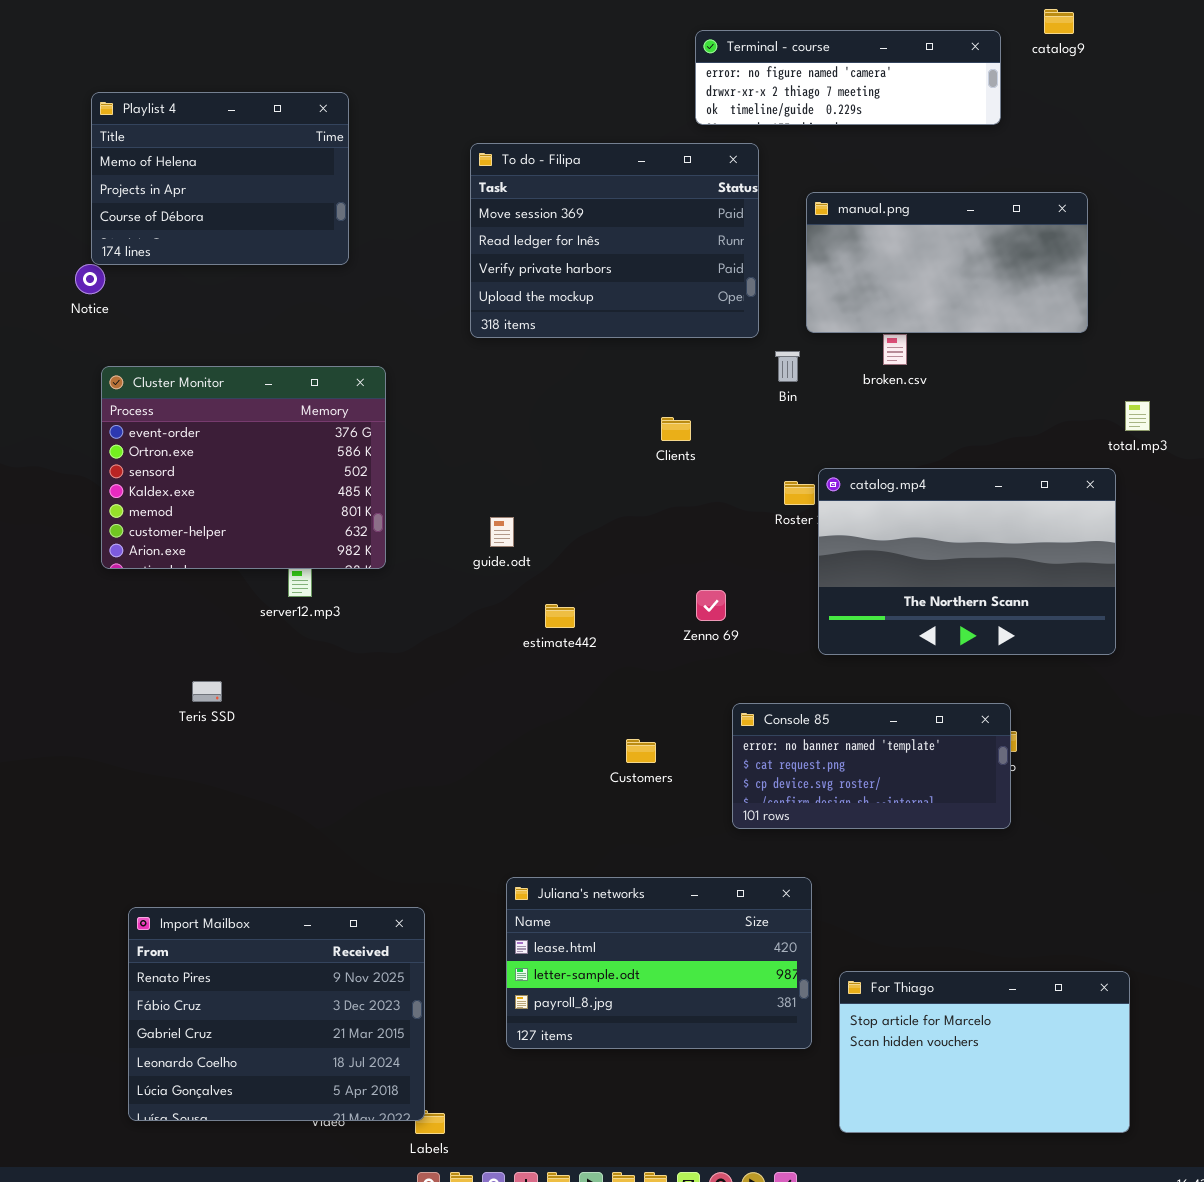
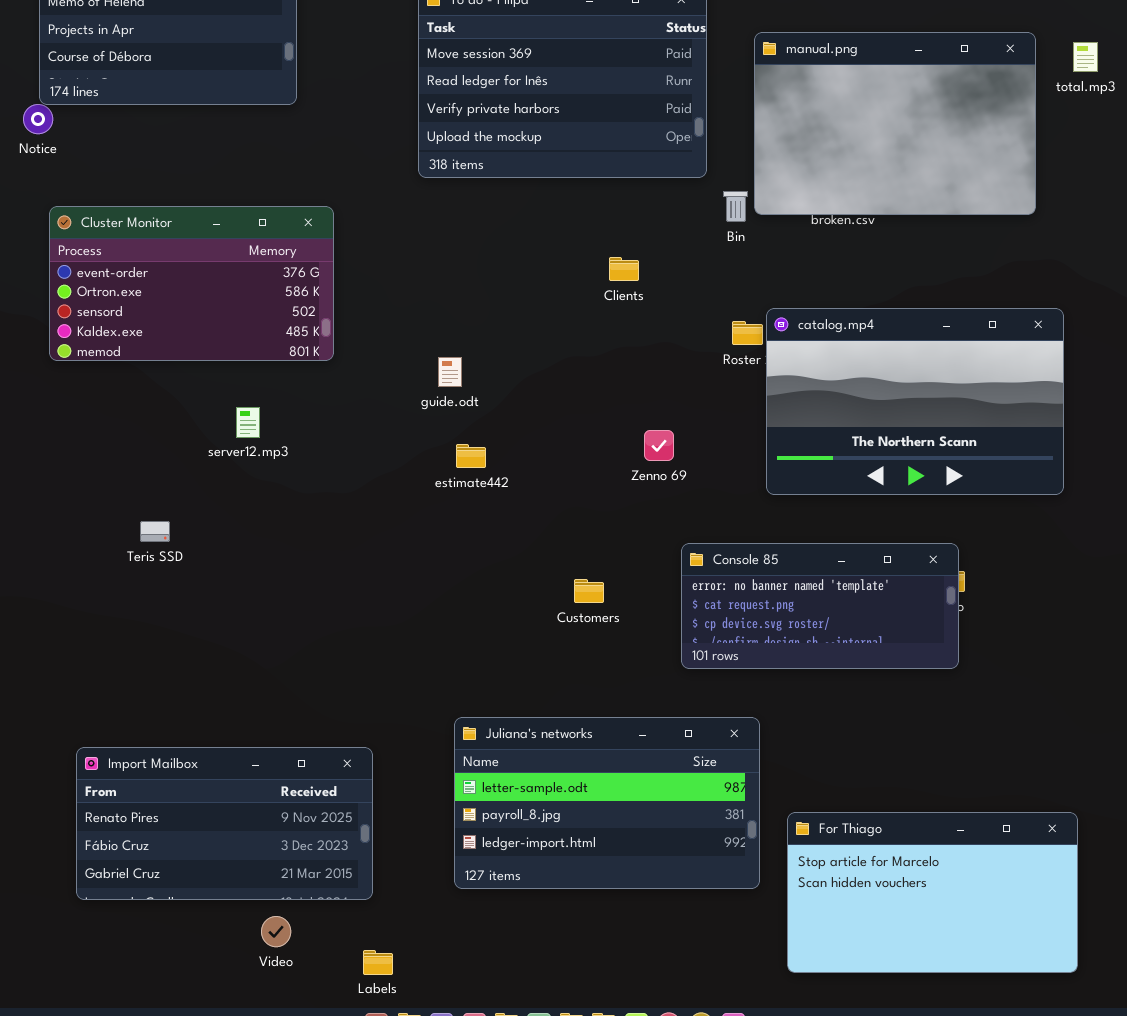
manual.png: [806,192,1088,333] -> [754,32,1036,215], resized
Cluster Monitor: [101,366,386,569] -> [49,206,334,361], resized
total.mp3: [1125,401,1150,431] -> [1073,42,1098,72], moved
estimate442: [545,604,575,628] -> [456,444,486,468], moved
Juliana's networks: [506,877,812,1049] -> [454,717,760,889], scrolled down 1 row
Import Mailbox: [128,907,425,1121] -> [76,747,373,900], resized

